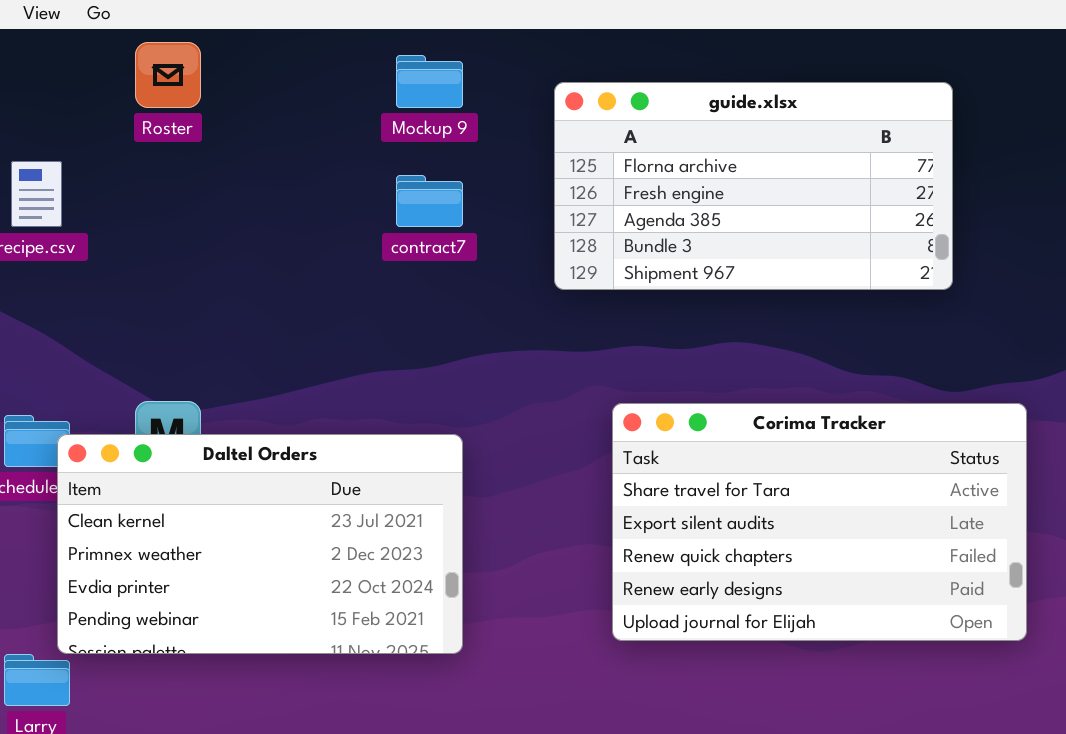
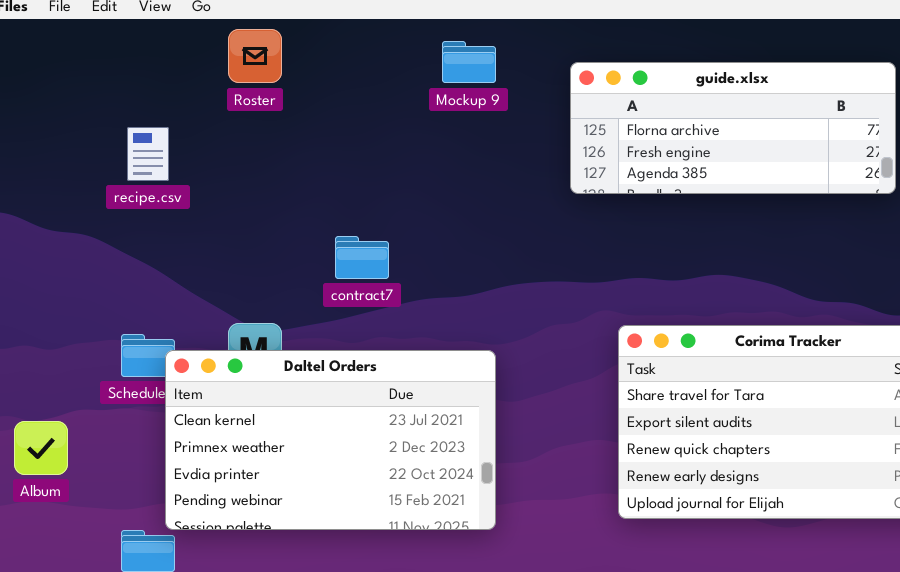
guide.xlsx: [554,82,953,290] -> [570,62,896,194], resized
contract7: [396,175,463,227] -> [335,236,389,279], moved

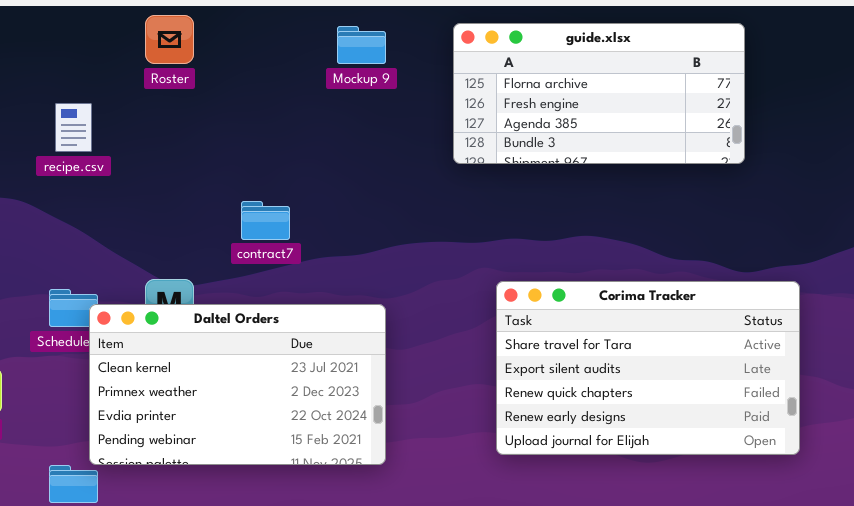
guide.xlsx: [570,62,896,194] -> [453,23,745,164], resized

